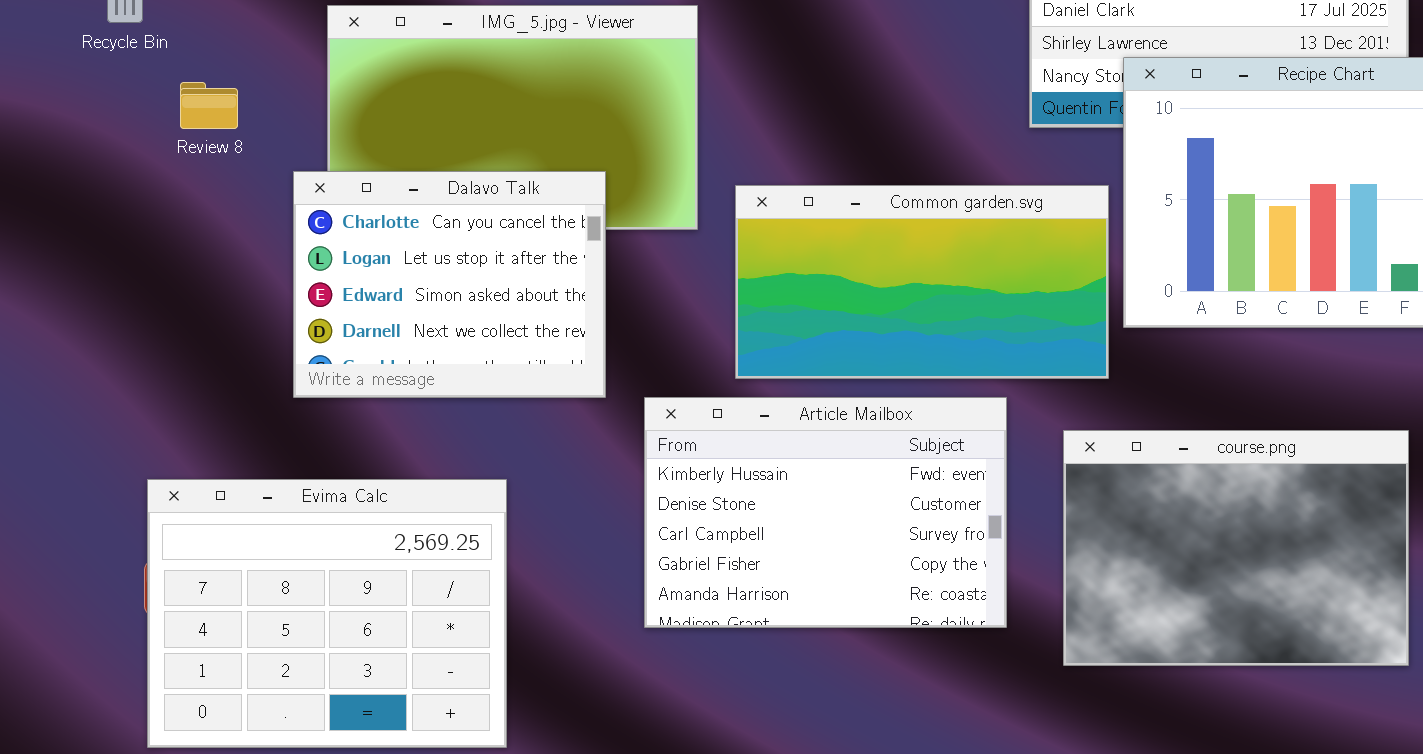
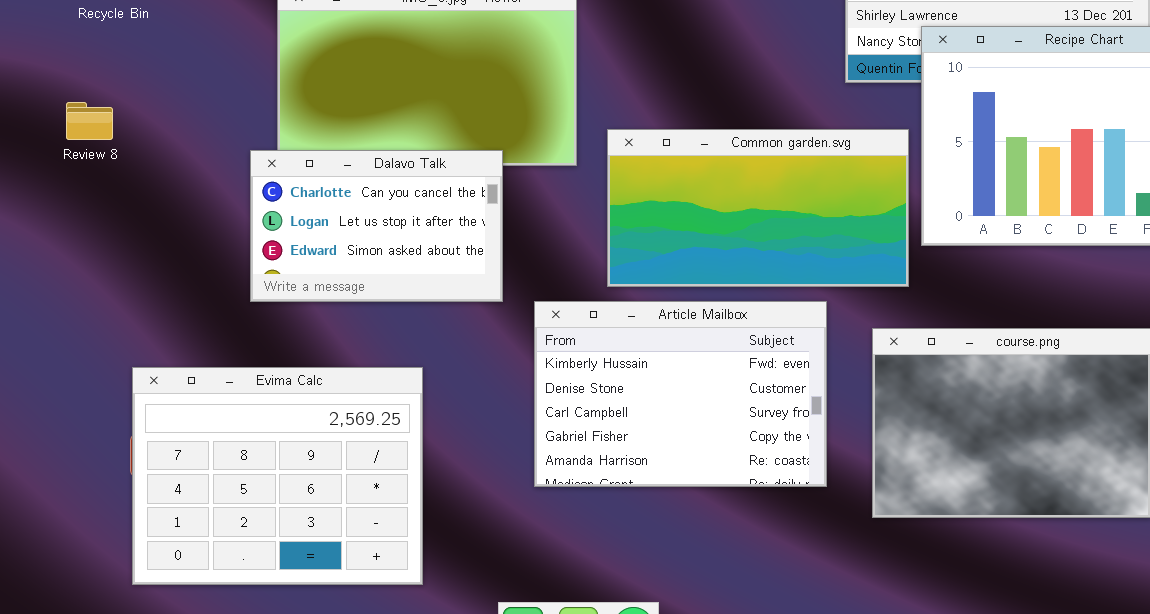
Review 8: [180,82,238,129] -> [66,102,113,140], moved
Dalavo Talk: [293,171,606,398] -> [250,150,503,302], resized

